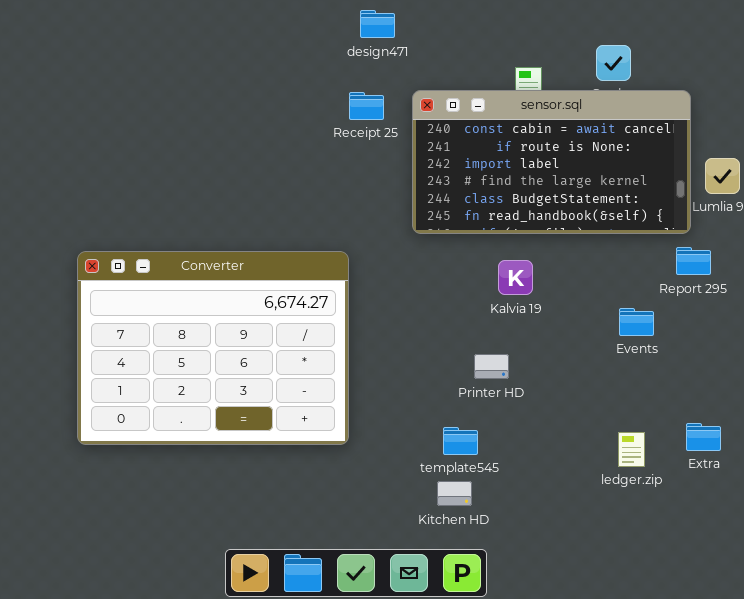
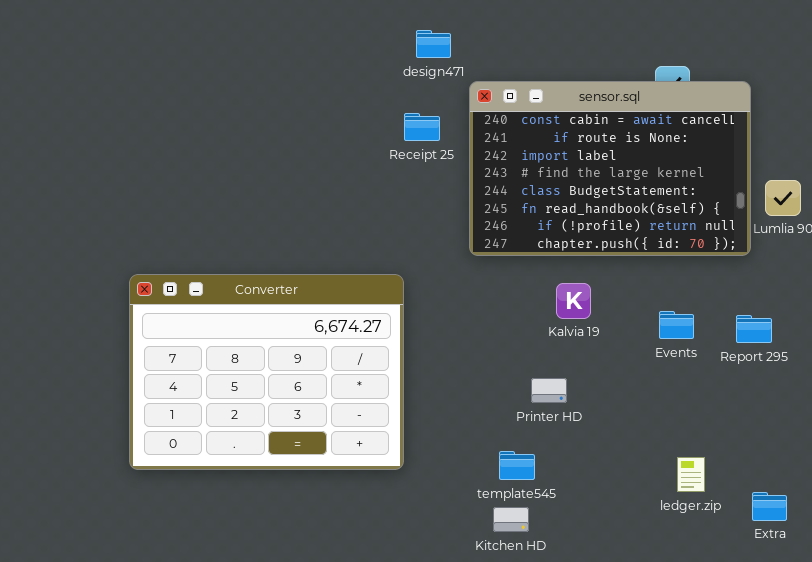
sensor.sql: [412,90,691,234] -> [469,81,751,256], resized
Report 295: [676,247,711,275] -> [736,315,772,343], moved
Events: [619,308,654,336] -> [659,311,694,339], moved
Extra: [686,423,721,451] -> [752,492,787,521], moved

